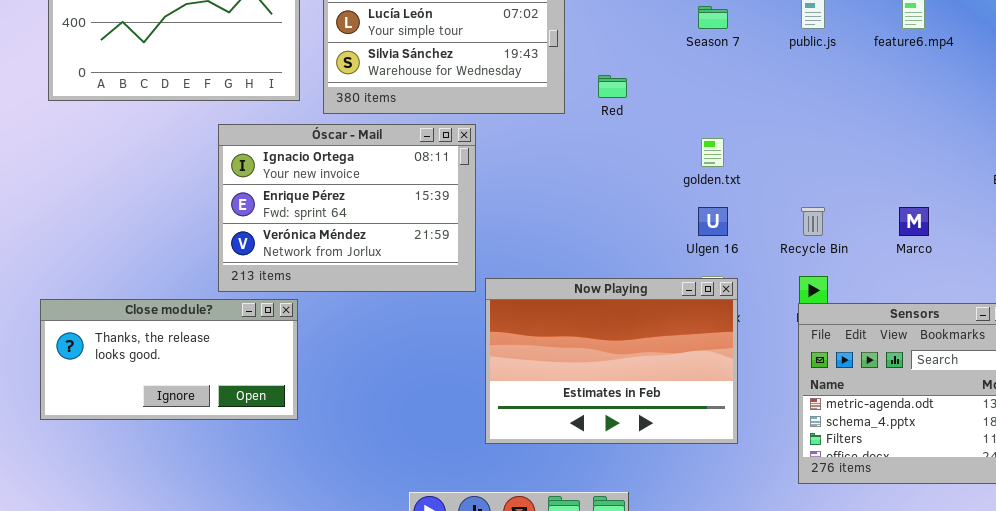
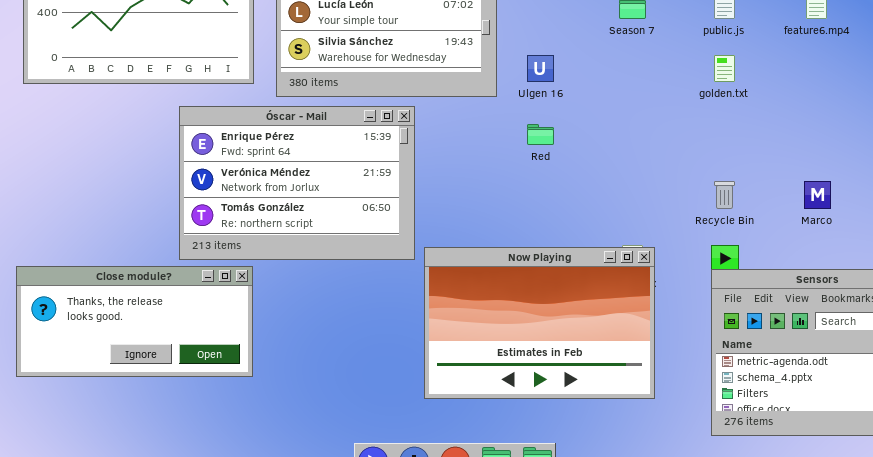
Red: [598,75,627,98] -> [527,124,554,145], moved
Óscar - Mail: [218,124,476,292] -> [179,106,415,260], scrolled down 1 row
golden.txt: [701,138,724,167] -> [714,55,735,82], moved
Ulgen 16: [698,207,728,236] -> [527,55,554,82], moved

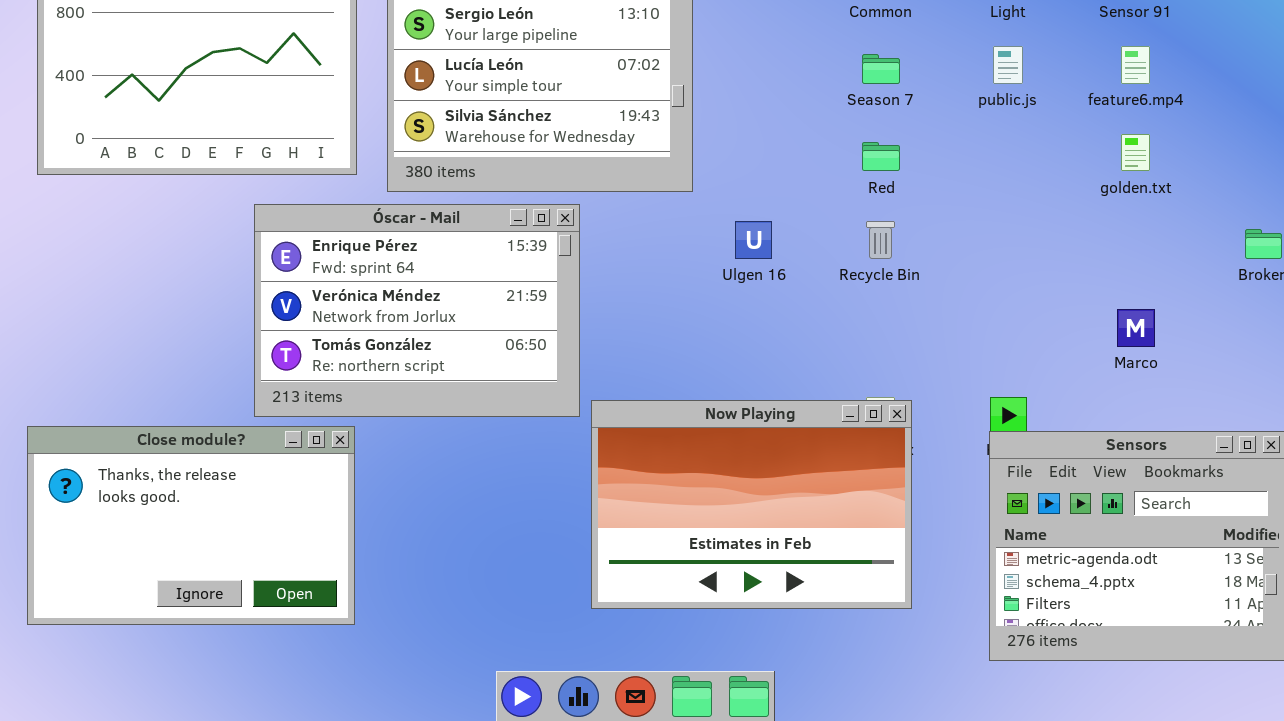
Ulgen 16: [527,55,554,82] -> [735,221,772,259], moved
golden.txt: [714,55,735,82] -> [1121,134,1150,171], moved
Red: [527,124,554,145] -> [862,142,900,171], moved
Recycle Bin: [714,181,735,209] -> [866,221,895,259], moved
Close module?: [16,266,253,377] -> [27,426,355,625], resized

